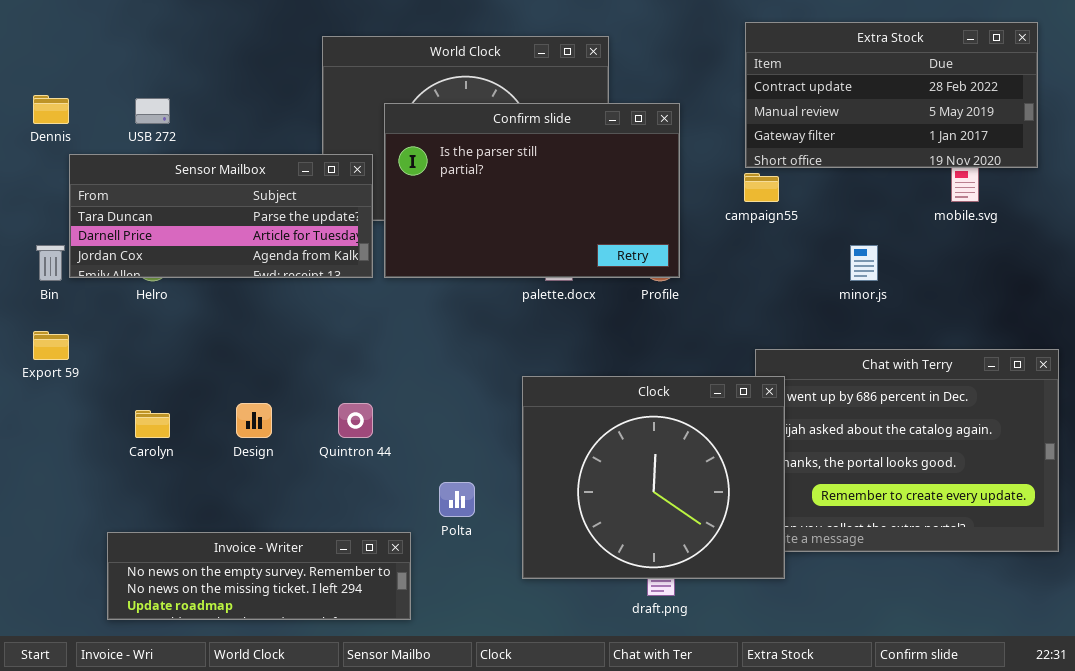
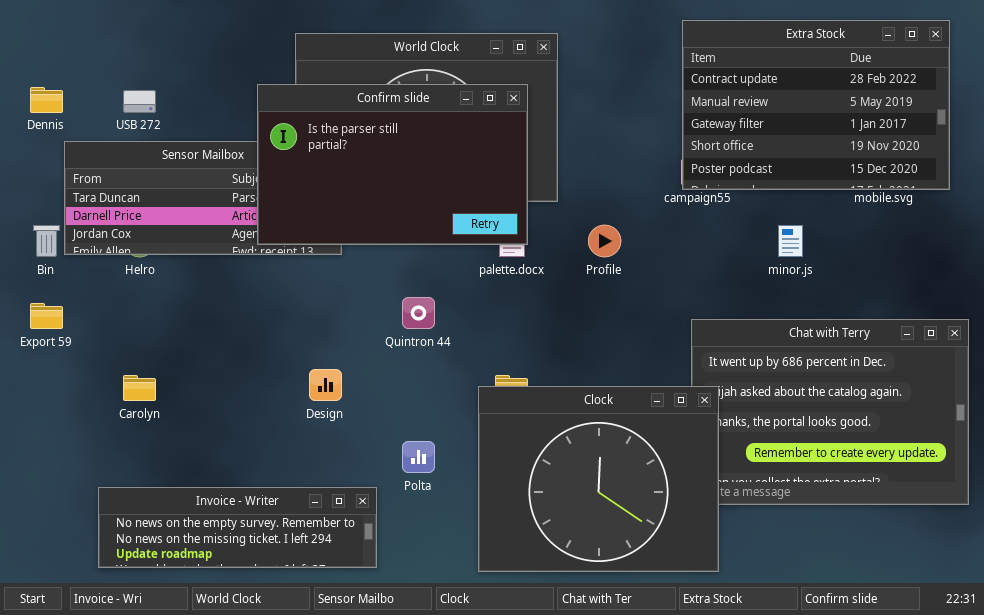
Extra Stock: [745,22,1038,168] -> [682,20,950,190], resized
Confirm slide: [384,103,680,278] -> [257,84,528,245], moved
Clock: [522,376,785,579] -> [478,386,719,572], moved
Design: [236,403,272,438] -> [309,369,342,401], moved
Quintron 44: [338,403,373,438] -> [402,297,435,329], moved

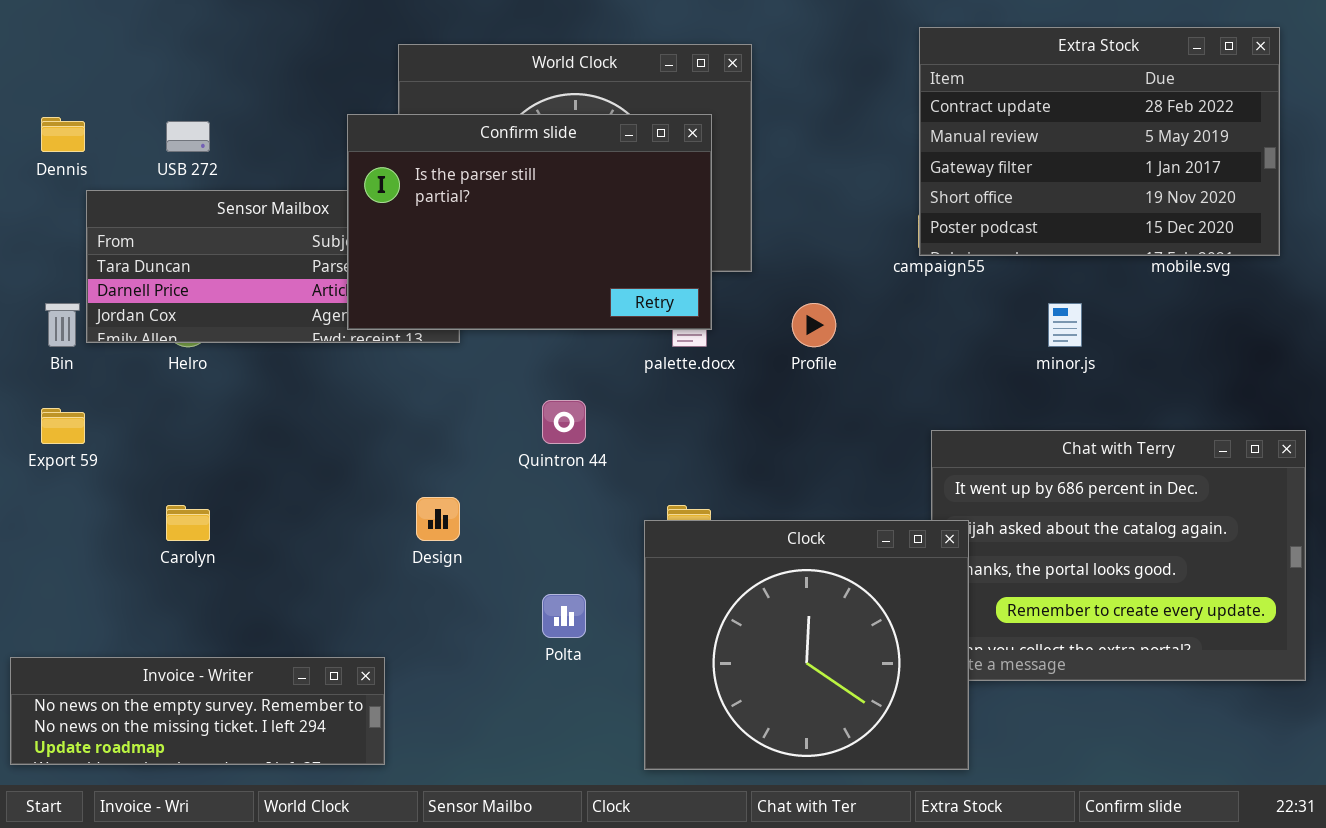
Invoice - Writer: [98,487,377,568] -> [10,657,385,765], moved

